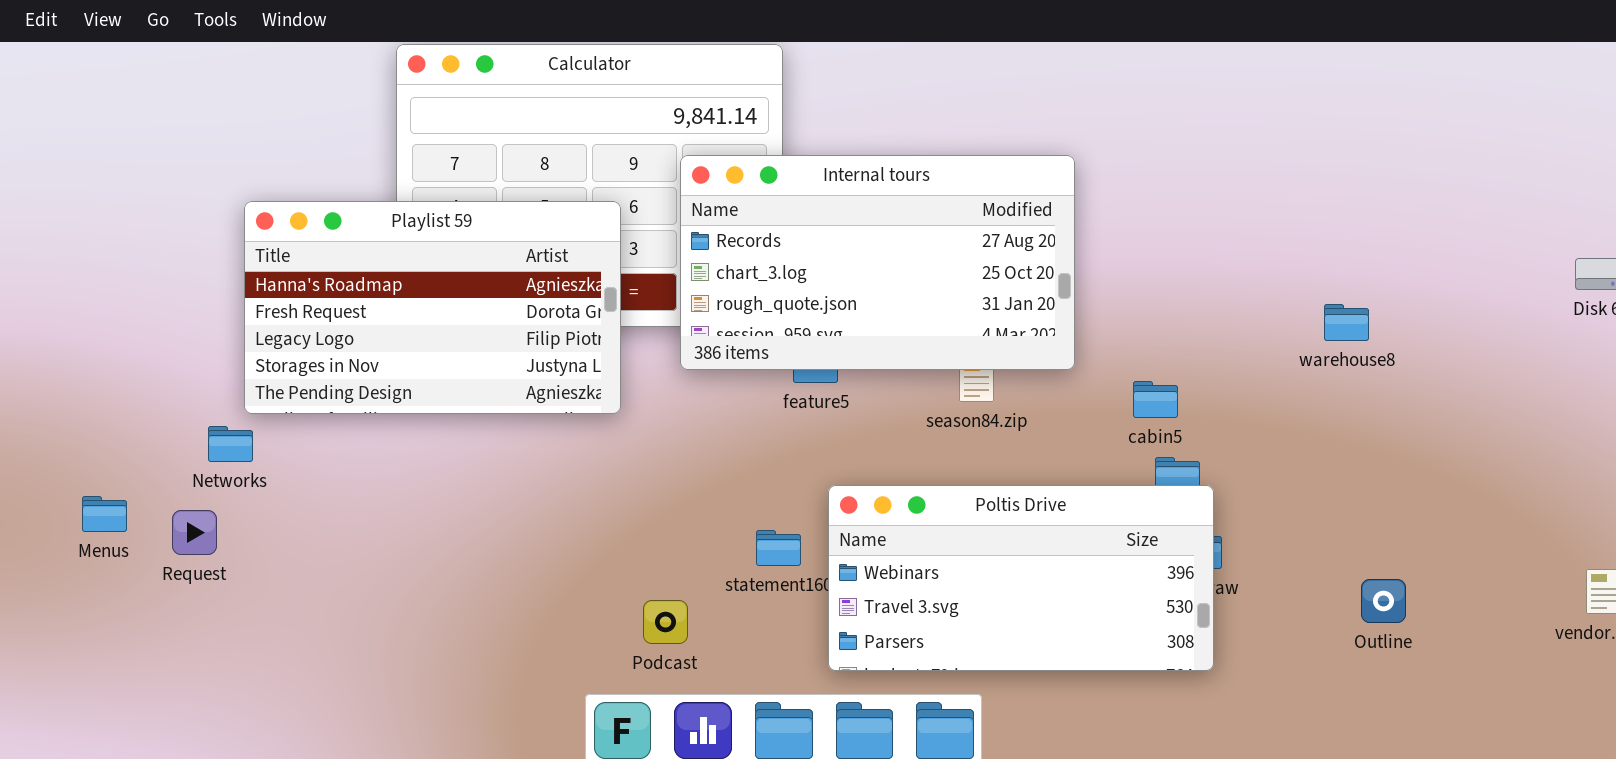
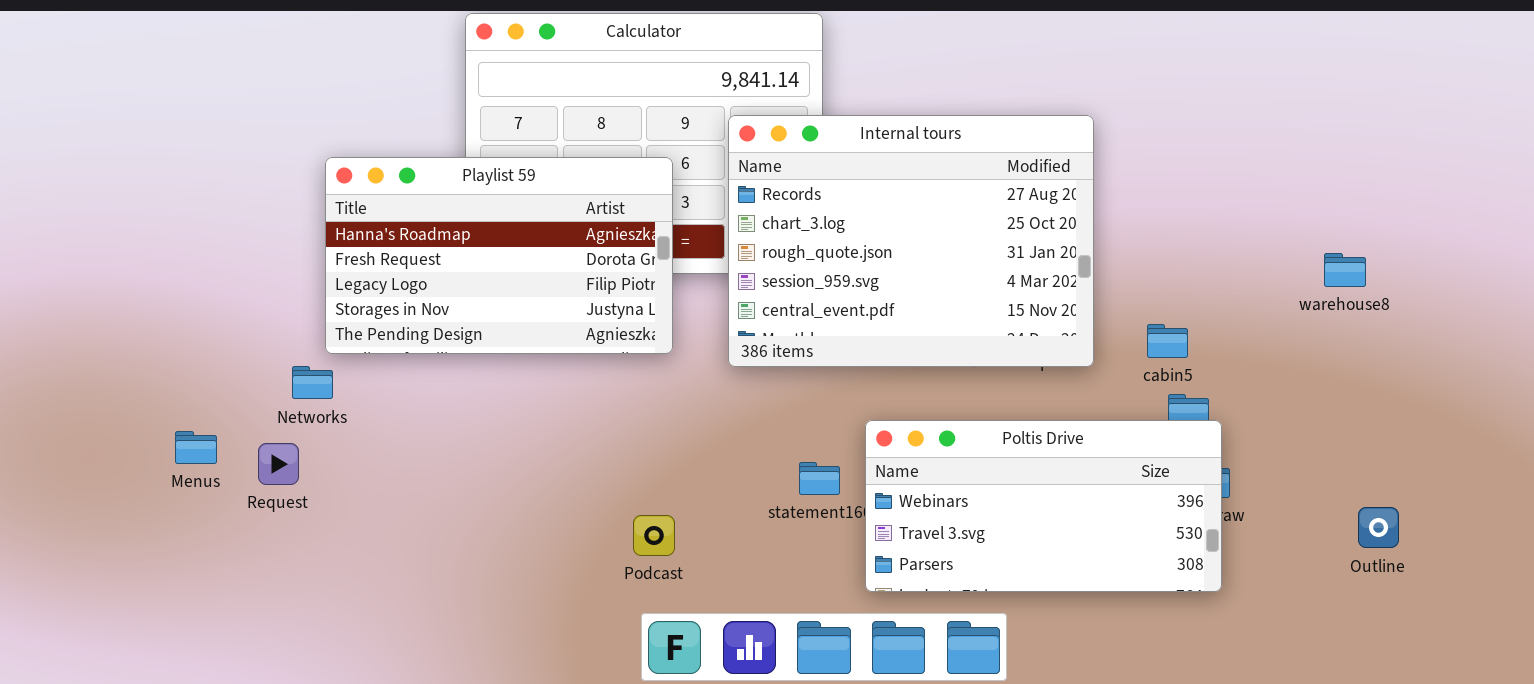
Internal tours: [680,155,1075,370] -> [728,115,1094,367], resized
Podcast: [643,600,688,644] -> [633,515,675,556], moved

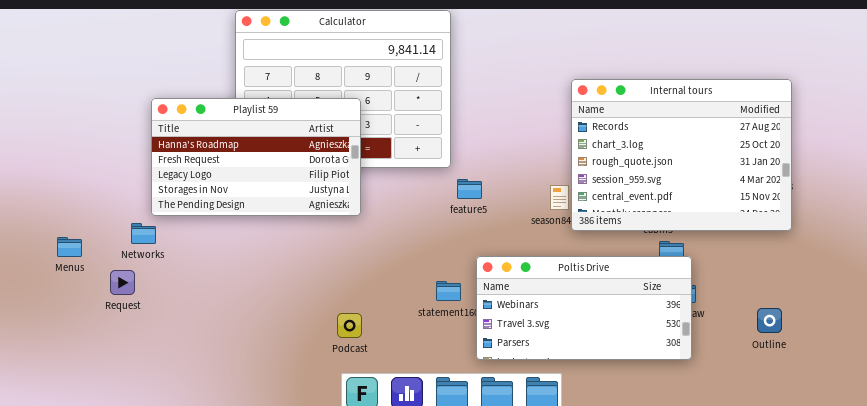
Internal tours: [728,115,1094,367] -> [571,79,792,231], moved
Menus: [175,431,217,464] -> [57,237,82,257], moved
Outline: [1358,507,1399,548] -> [757,308,782,333], moved

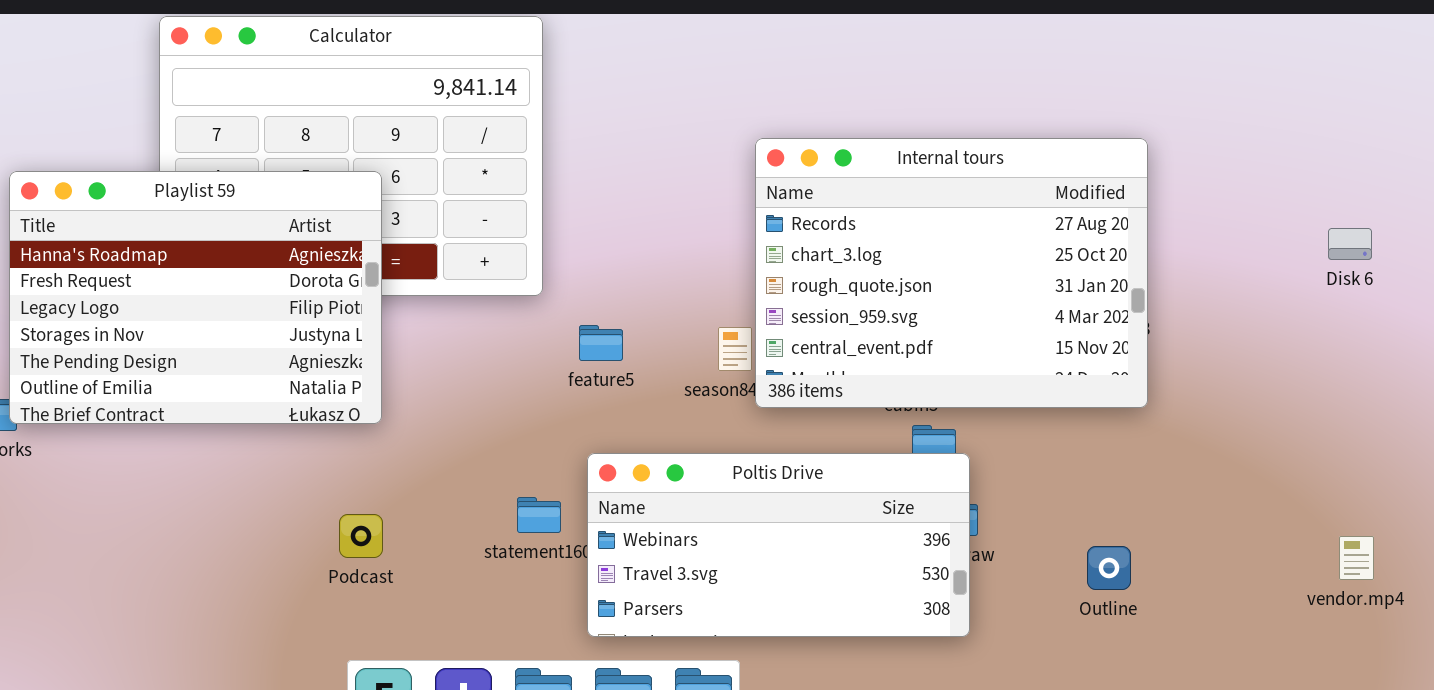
Playlist 59: [151,98,361,216] -> [9,171,382,424], resized
feature5: [457,179,482,199] -> [579,325,623,361], moved
Podcast: [337,313,362,338] -> [339,514,383,558], moved

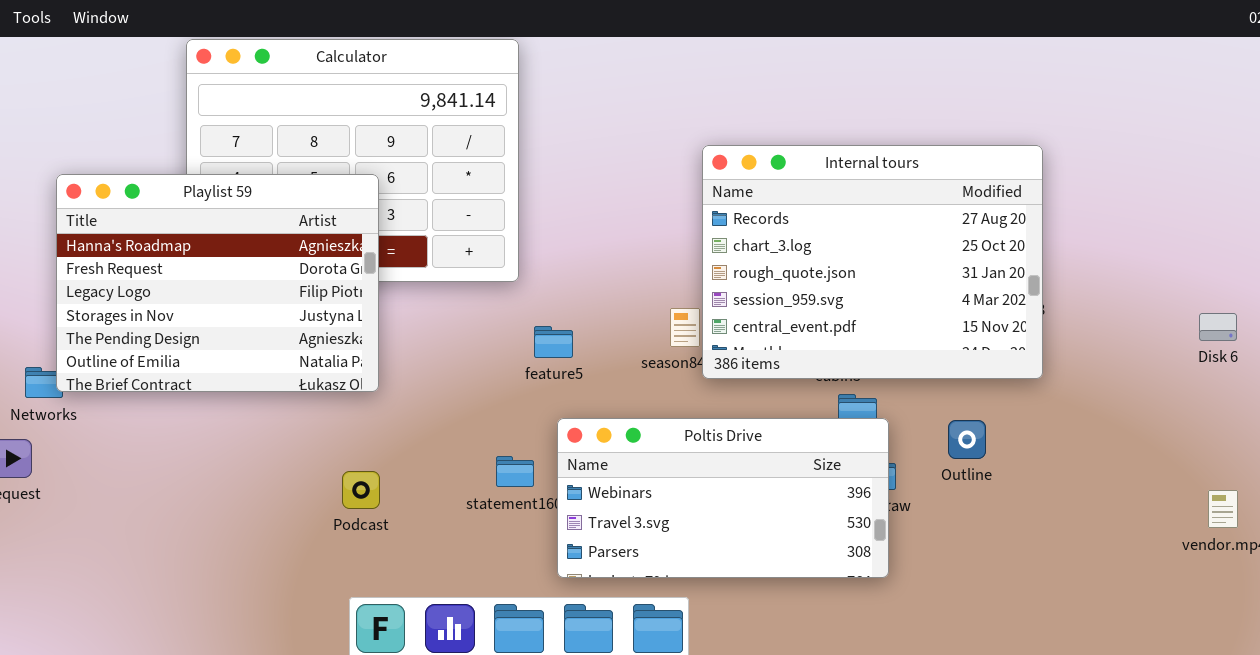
Disk 6: [1328,228,1372,260] -> [1199,313,1237,341], moved
feature5: [579,325,623,361] -> [534,326,573,358], moved
Outline: [1087,546,1131,590] -> [948,420,986,459], moved

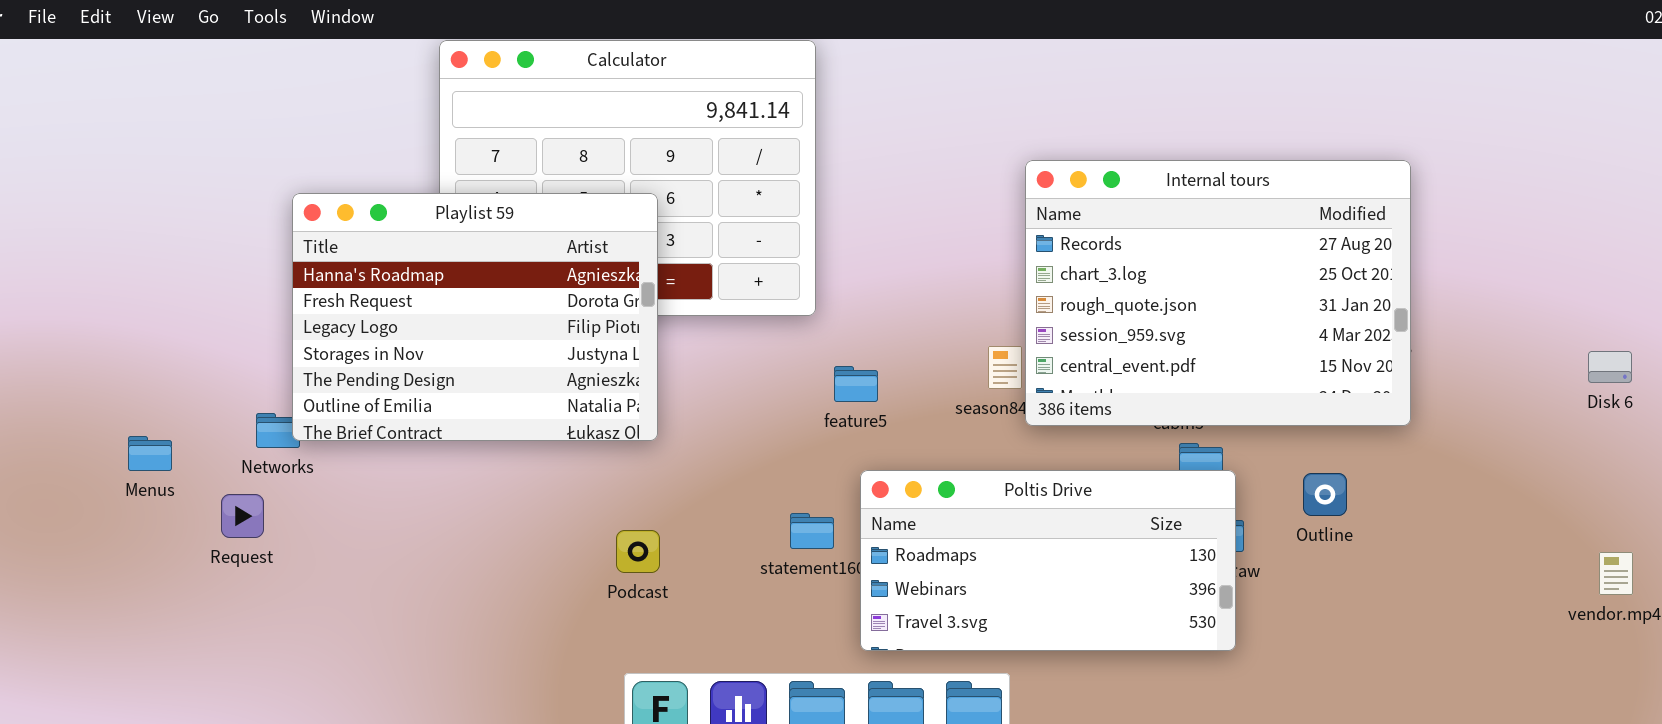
Poltis Drive: [557,418,889,578] -> [860,470,1236,651], scrolled up 1 row

